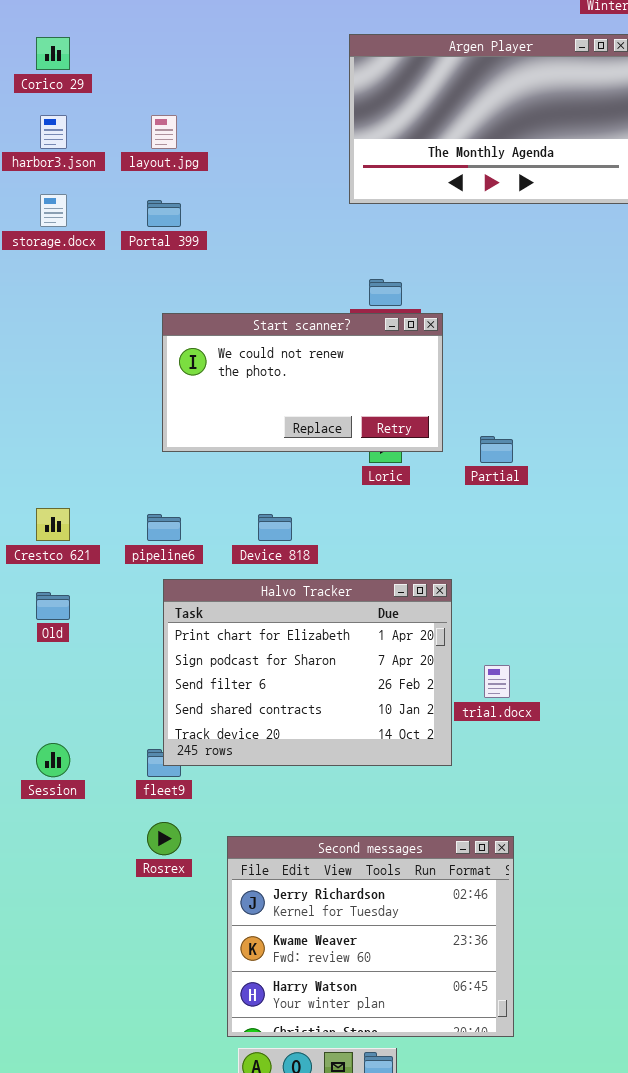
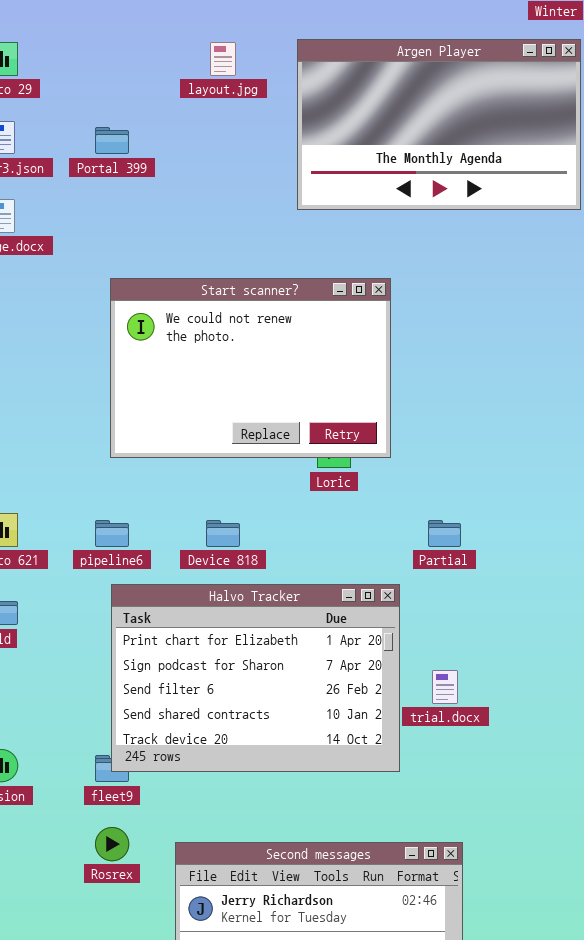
layout.jpg: [151,115,177,149] -> [210,42,236,76], moved
Portal 399: [147,200,181,227] -> [95,127,129,154], moved
Start scanner?: [162,313,443,452] -> [110,278,391,458], resized
Partial: [480,436,513,463] -> [428,520,461,547], moved

